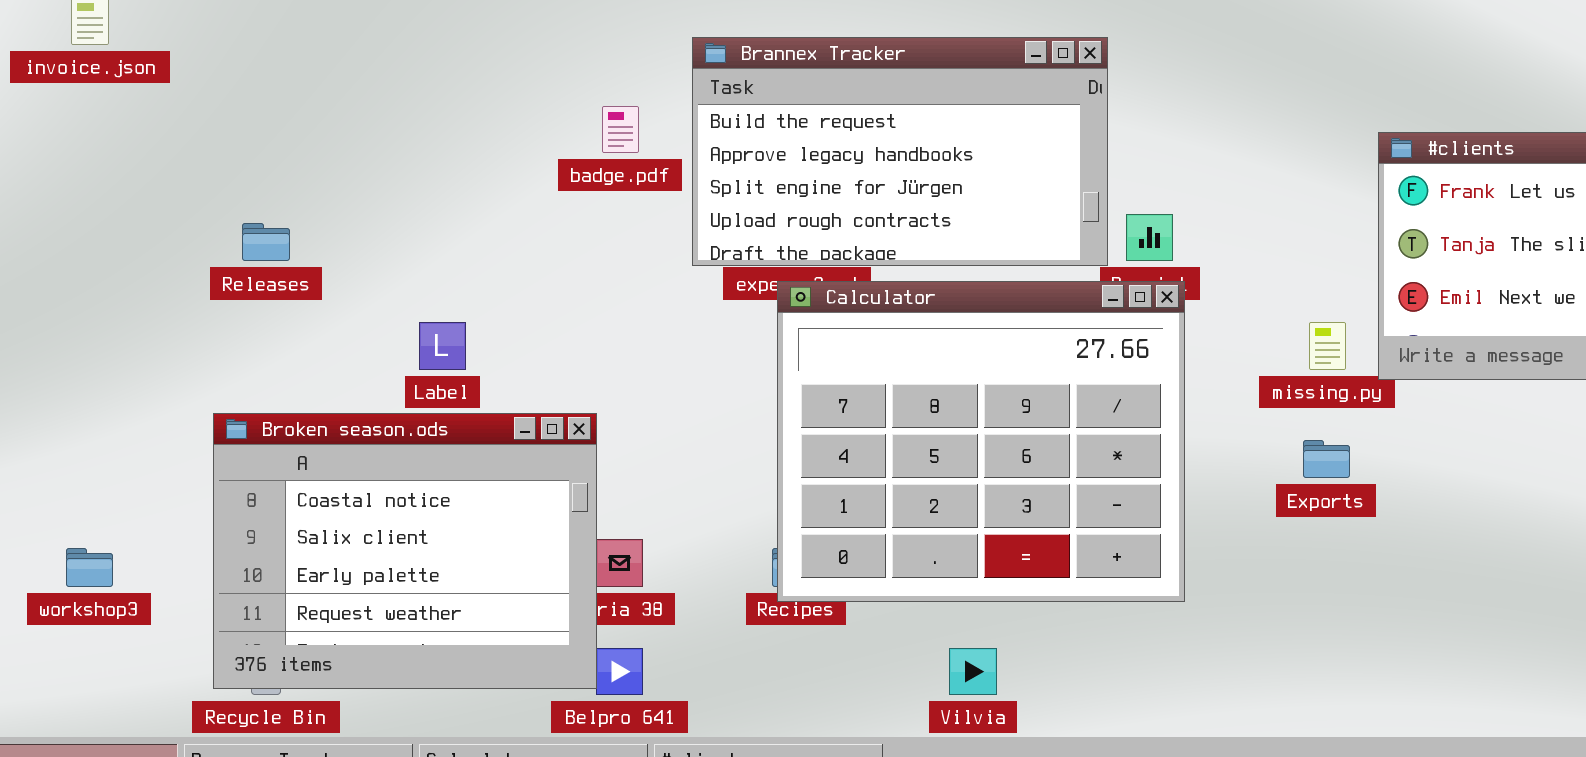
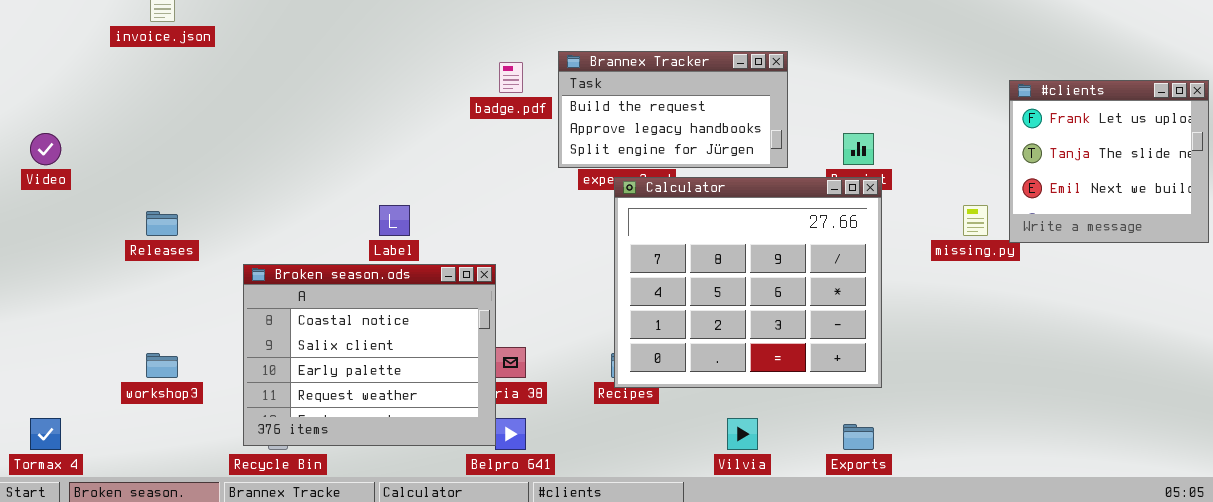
Brannex Tracker: [692,37,1108,266] -> [558,51,788,168], resized
Releases: [242,223,290,261] -> [146,211,178,236], moved
Exports: [1303,440,1350,478] -> [843,424,874,450], moved

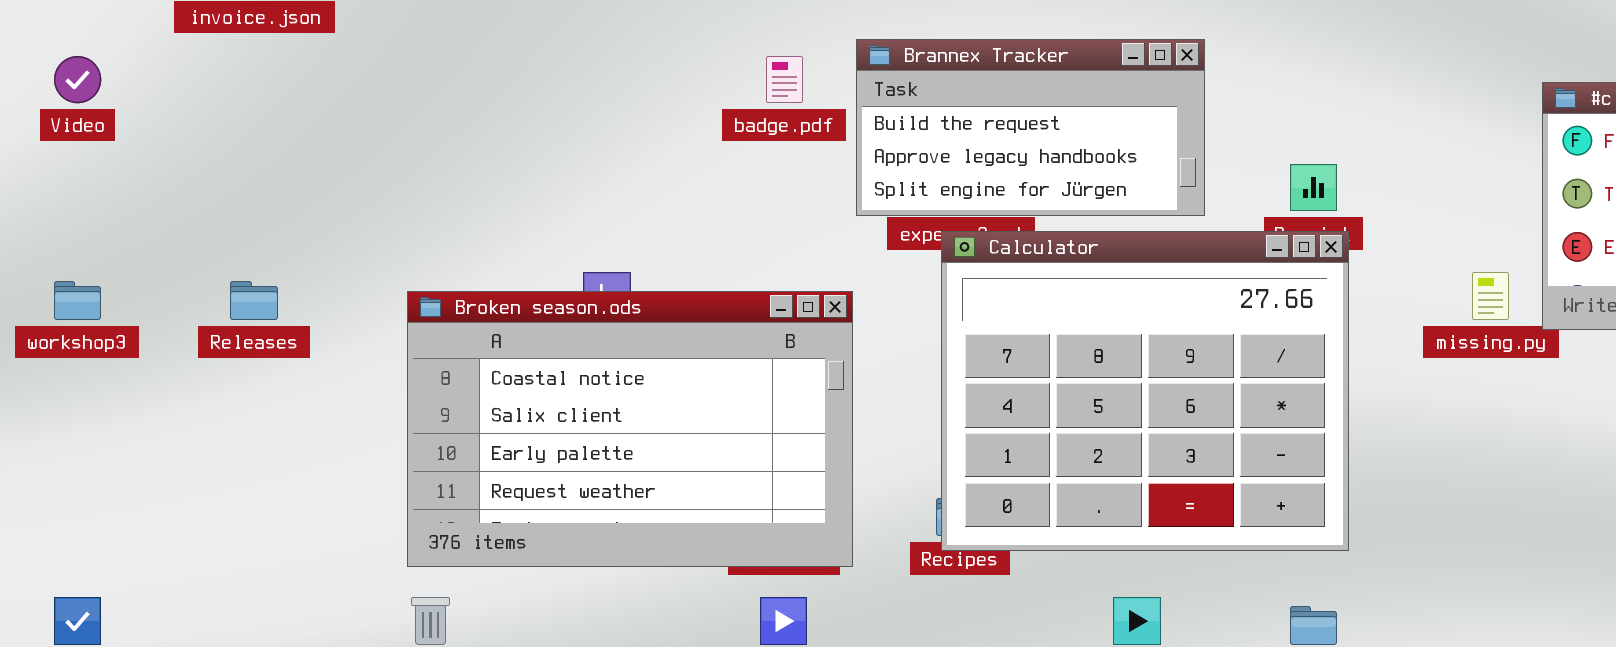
Video: [30,133,61,165] -> [54,56,101,103], moved
Broken season.ods: [243,264,496,446] -> [407,291,853,567], moved, resized
workshop3: [146,353,178,378] -> [54,281,101,320], moved

